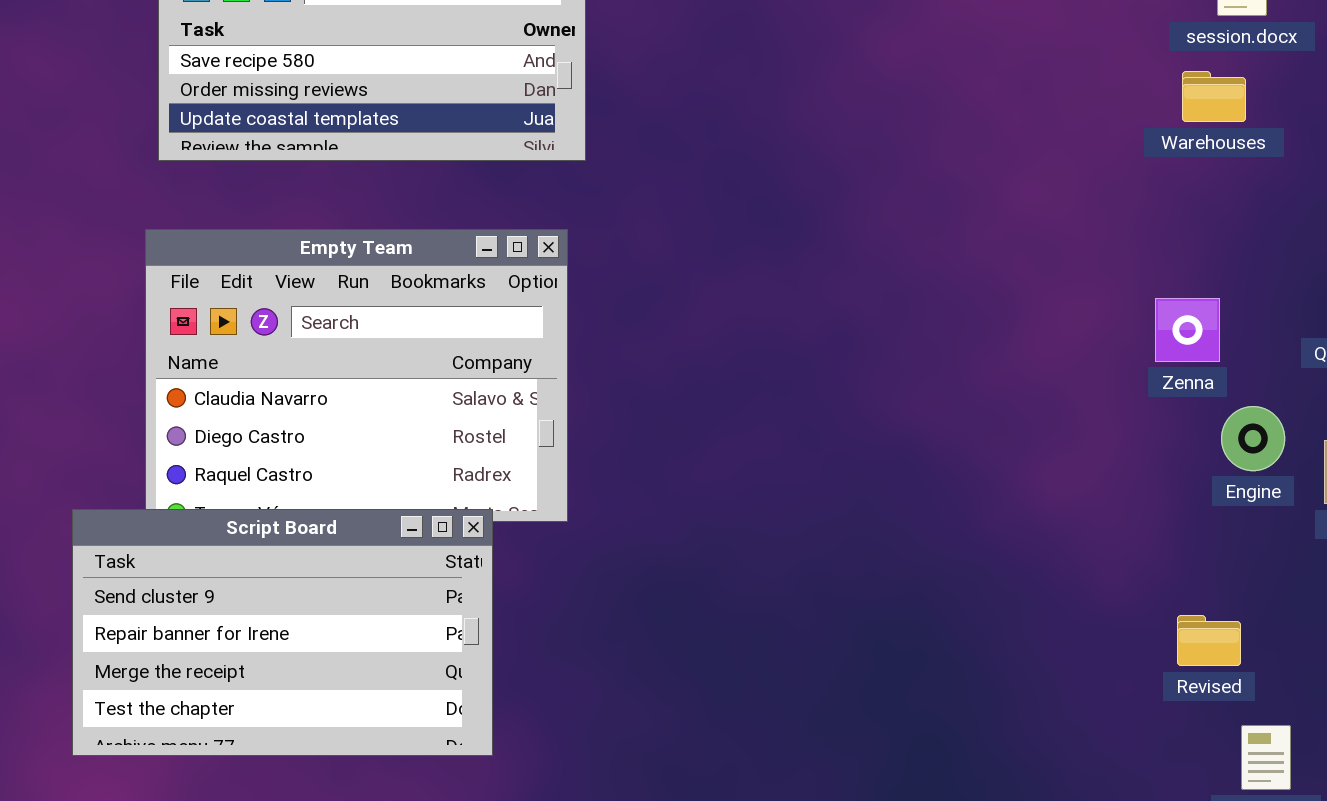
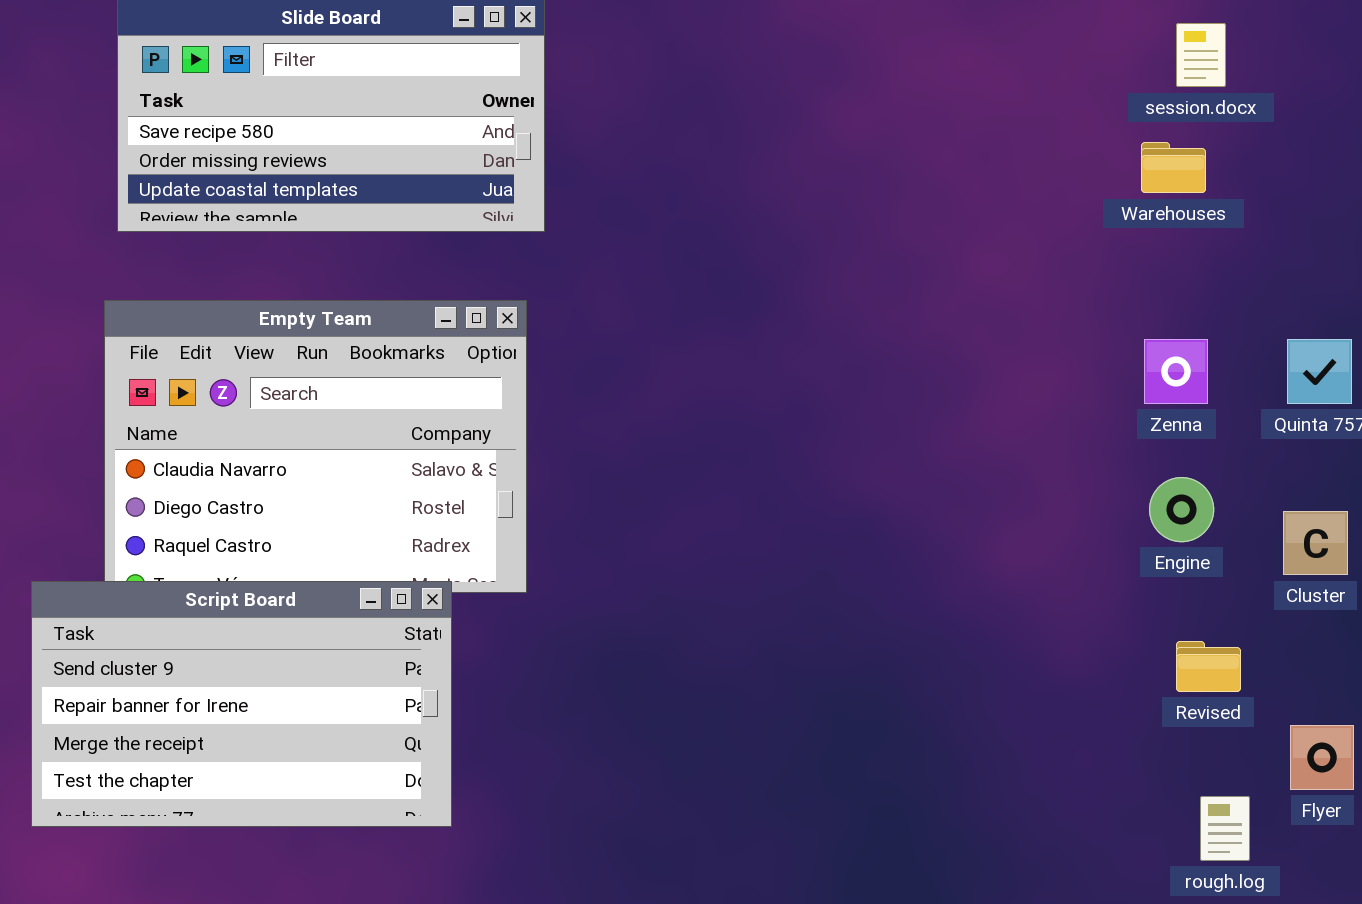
Zenna: [1155,298,1220,362] -> [1144,339,1208,404], moved
Engine: [1221,406,1285,471] -> [1149,477,1214,542], moved
Revised: [1177,615,1241,666] -> [1176,641,1241,692], moved

